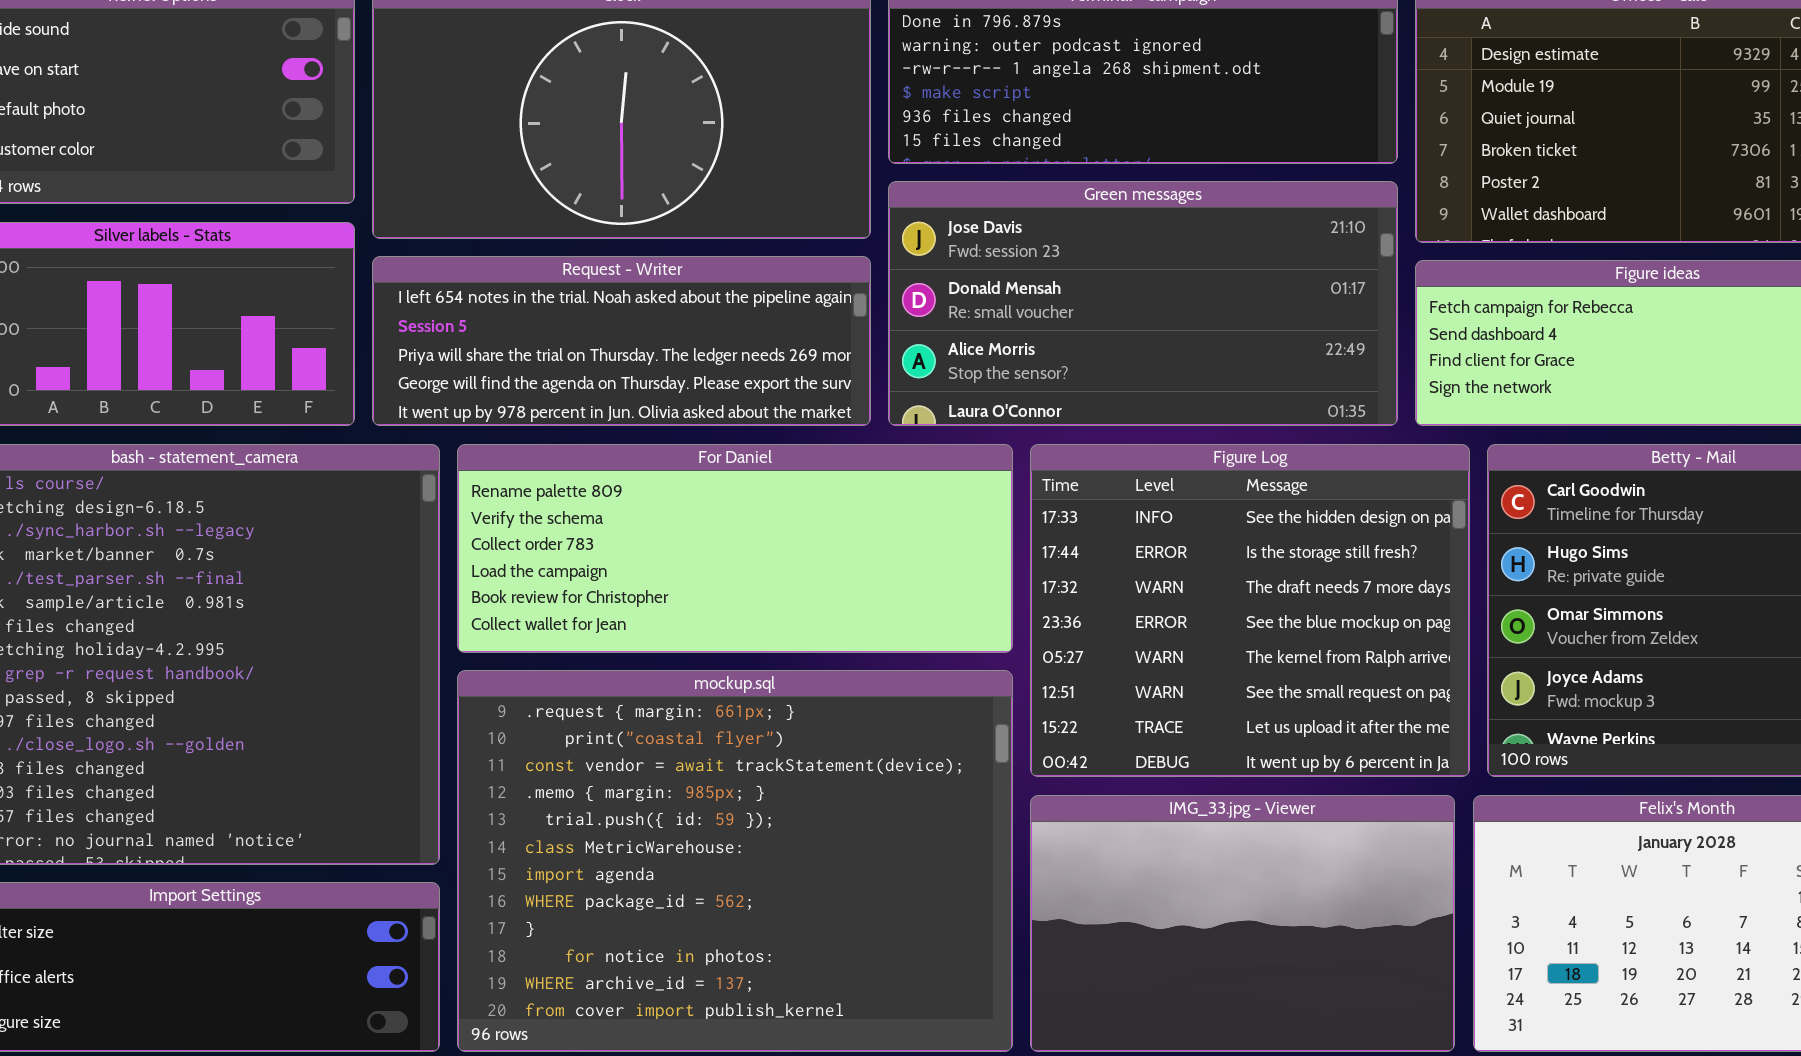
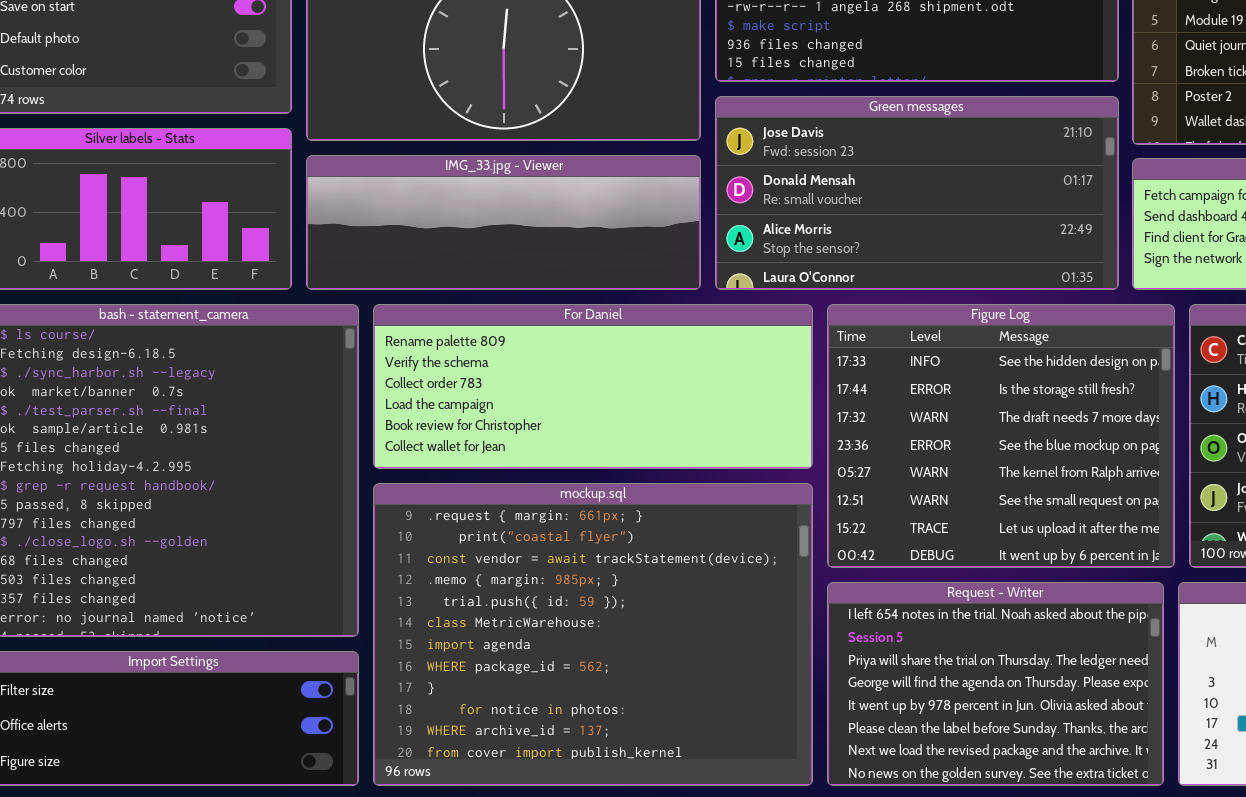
Request - Writer: [372,256,871,426] -> [827,582,1164,786], moved, resized
IMG_33.jpg - Viewer: [1030,795,1455,1052] -> [306,155,701,290], moved, resized

